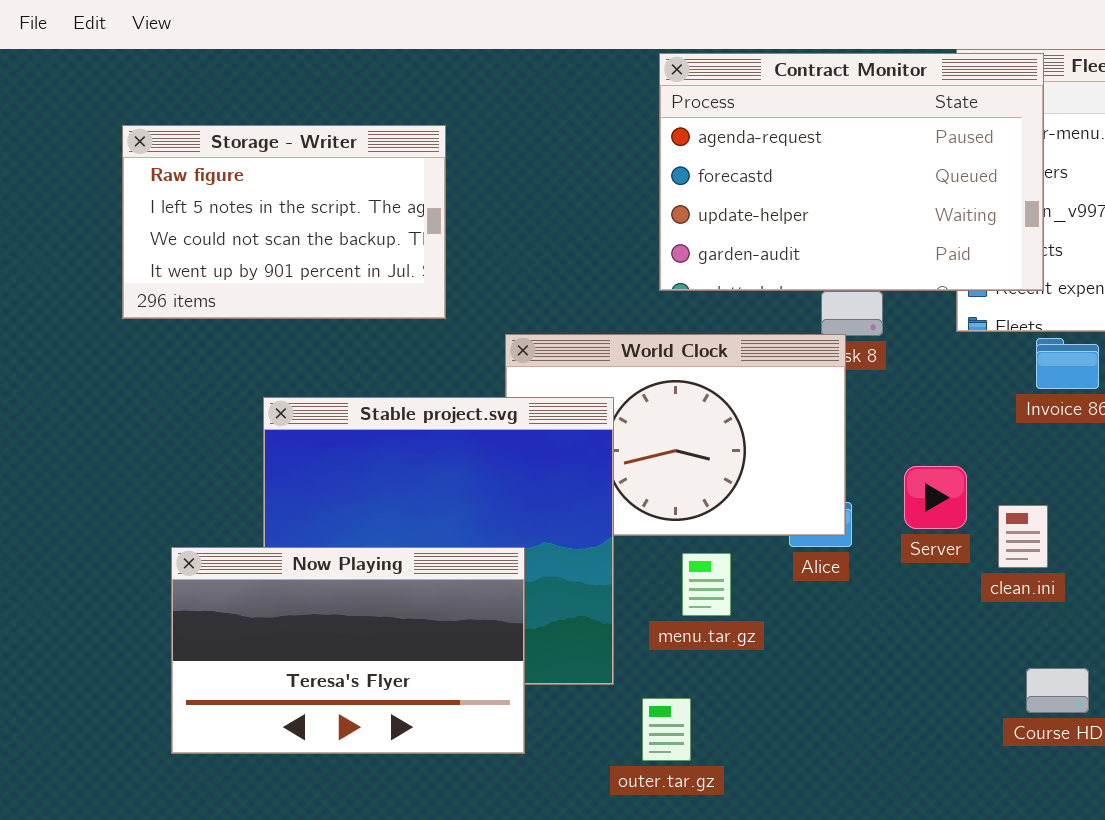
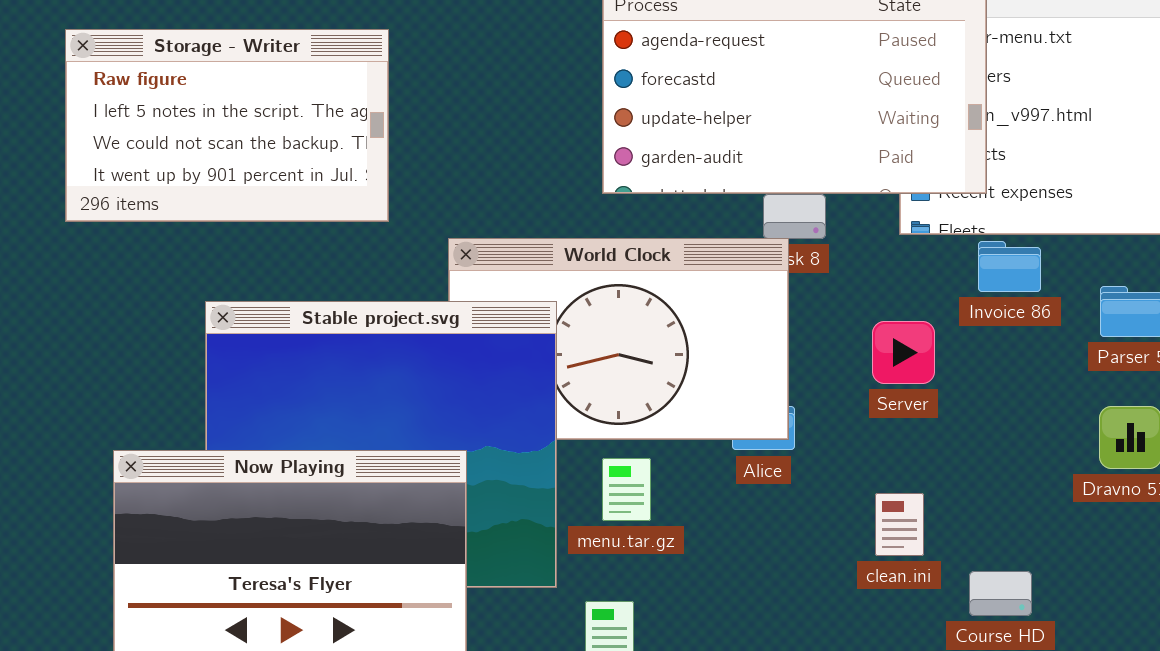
Server: [904,466,967,529] -> [872,321,935,384], moved
clean.ini: [998,505,1048,568] -> [875,493,924,556], moved
menu.tar.gz: [682,553,731,616] -> [602,458,651,521], moved

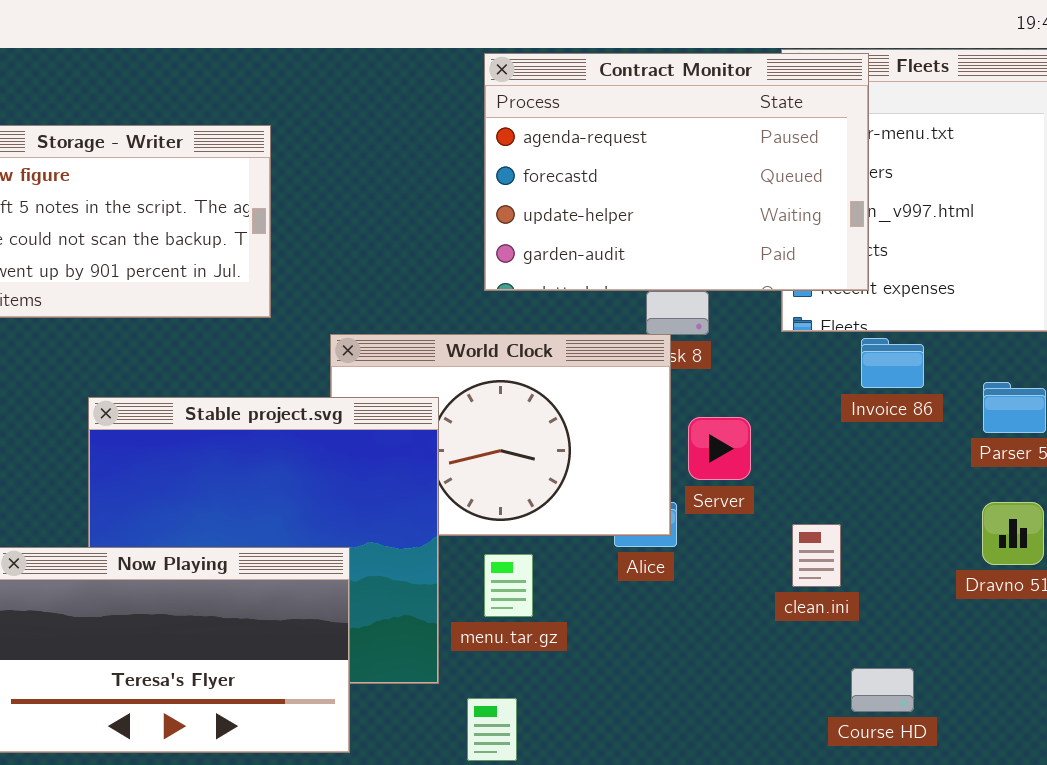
Server: [872,321,935,384] -> [688,417,751,480], moved
clean.ini: [875,493,924,556] -> [792,524,841,587], moved

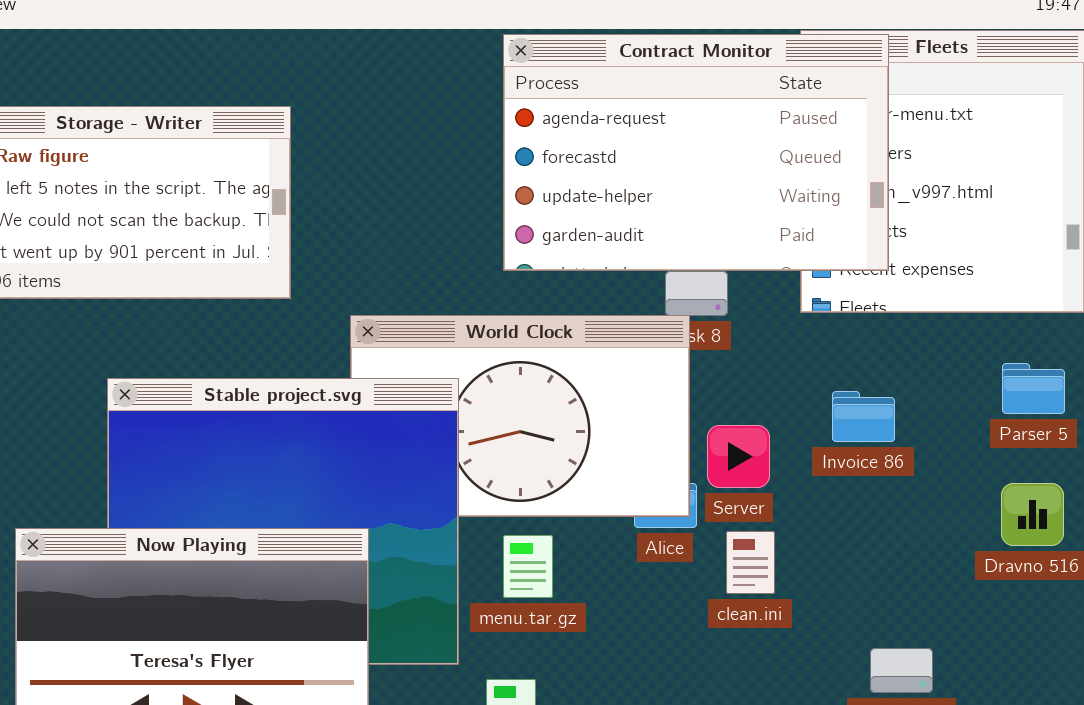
Invoice 86: [861,338,924,388] -> [832,391,895,442], moved
Server: [688,417,751,480] -> [707,425,770,488], moved
clean.ini: [792,524,841,587] -> [726,531,775,594], moved

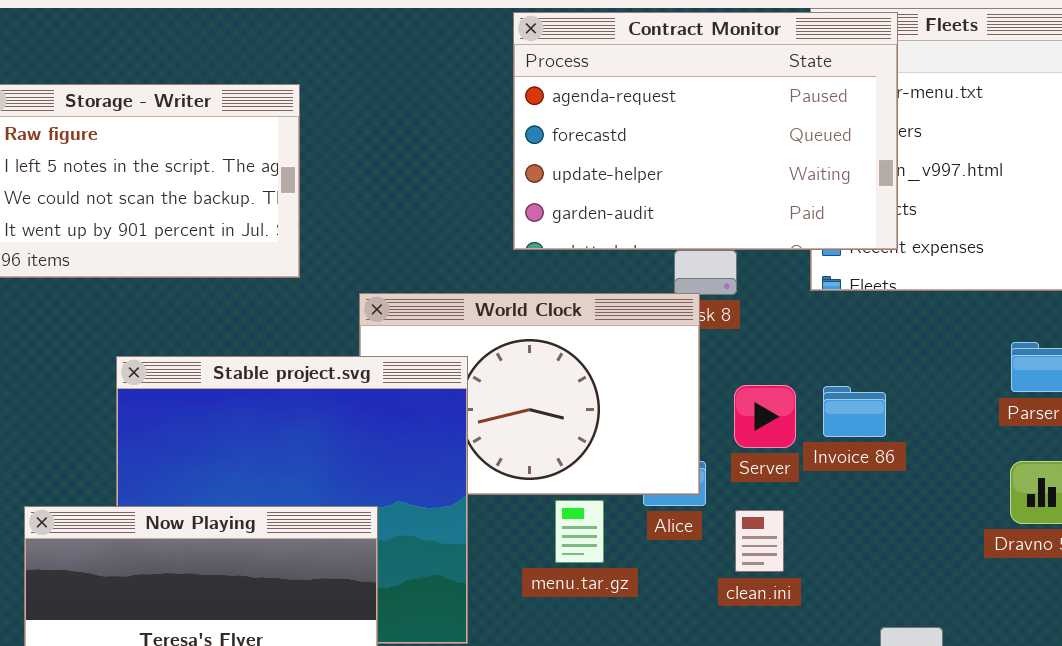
Invoice 86: [832,391,895,442] -> [823,386,886,437], moved
Server: [707,425,770,488] -> [734,385,796,448], moved
menu.tar.gz: [503,535,553,598] -> [555,500,604,563], moved

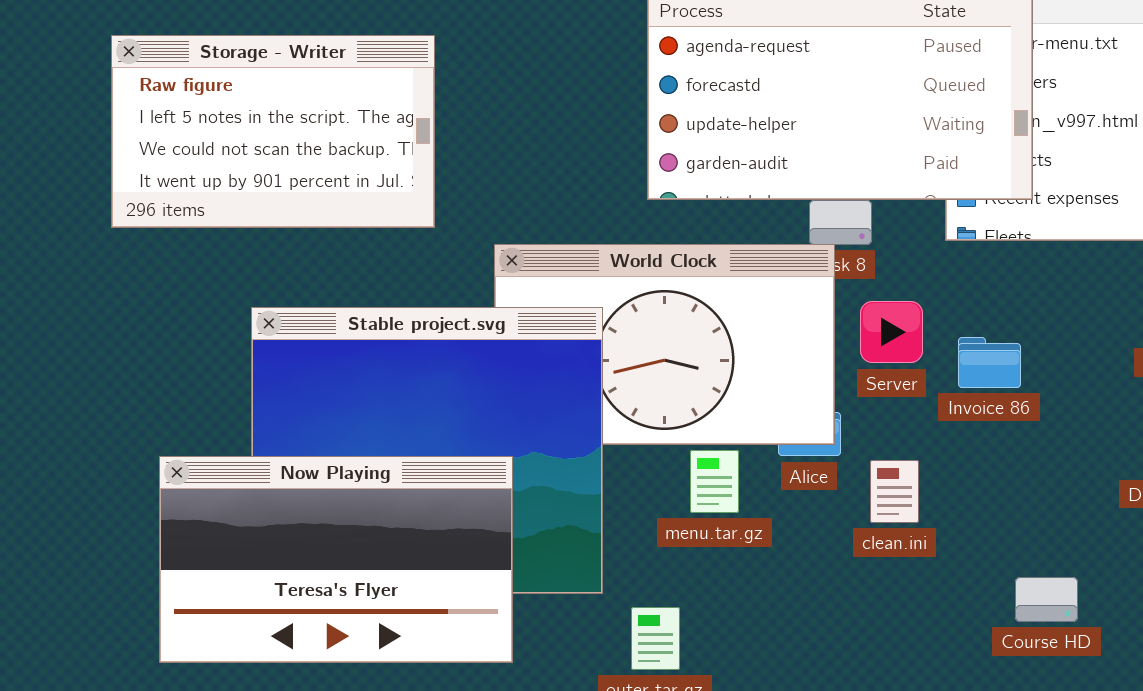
Server: [734,385,796,448] -> [860,301,923,363], moved

